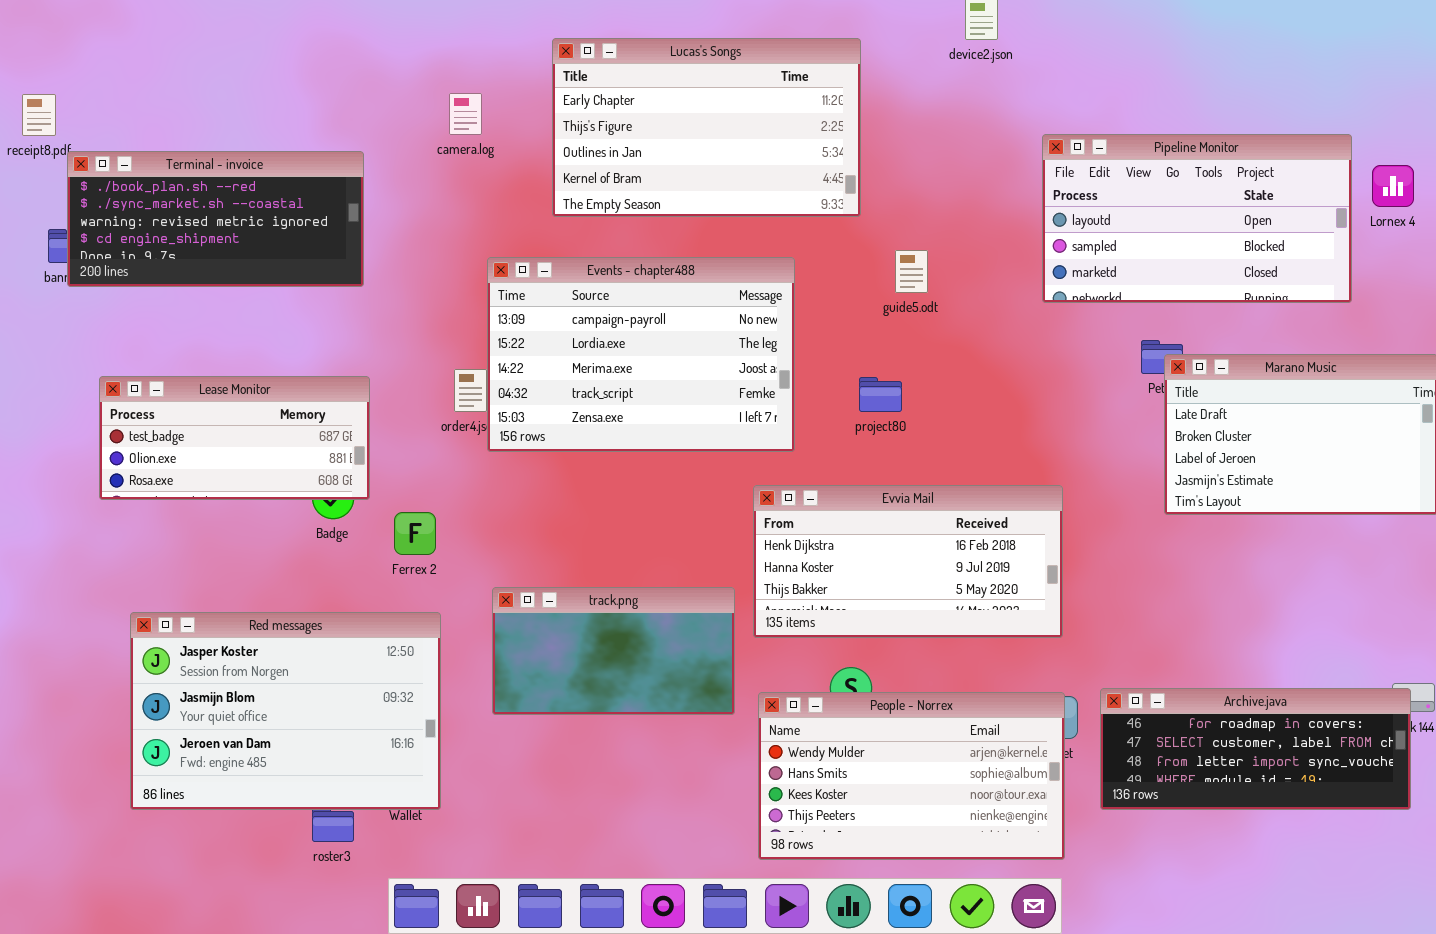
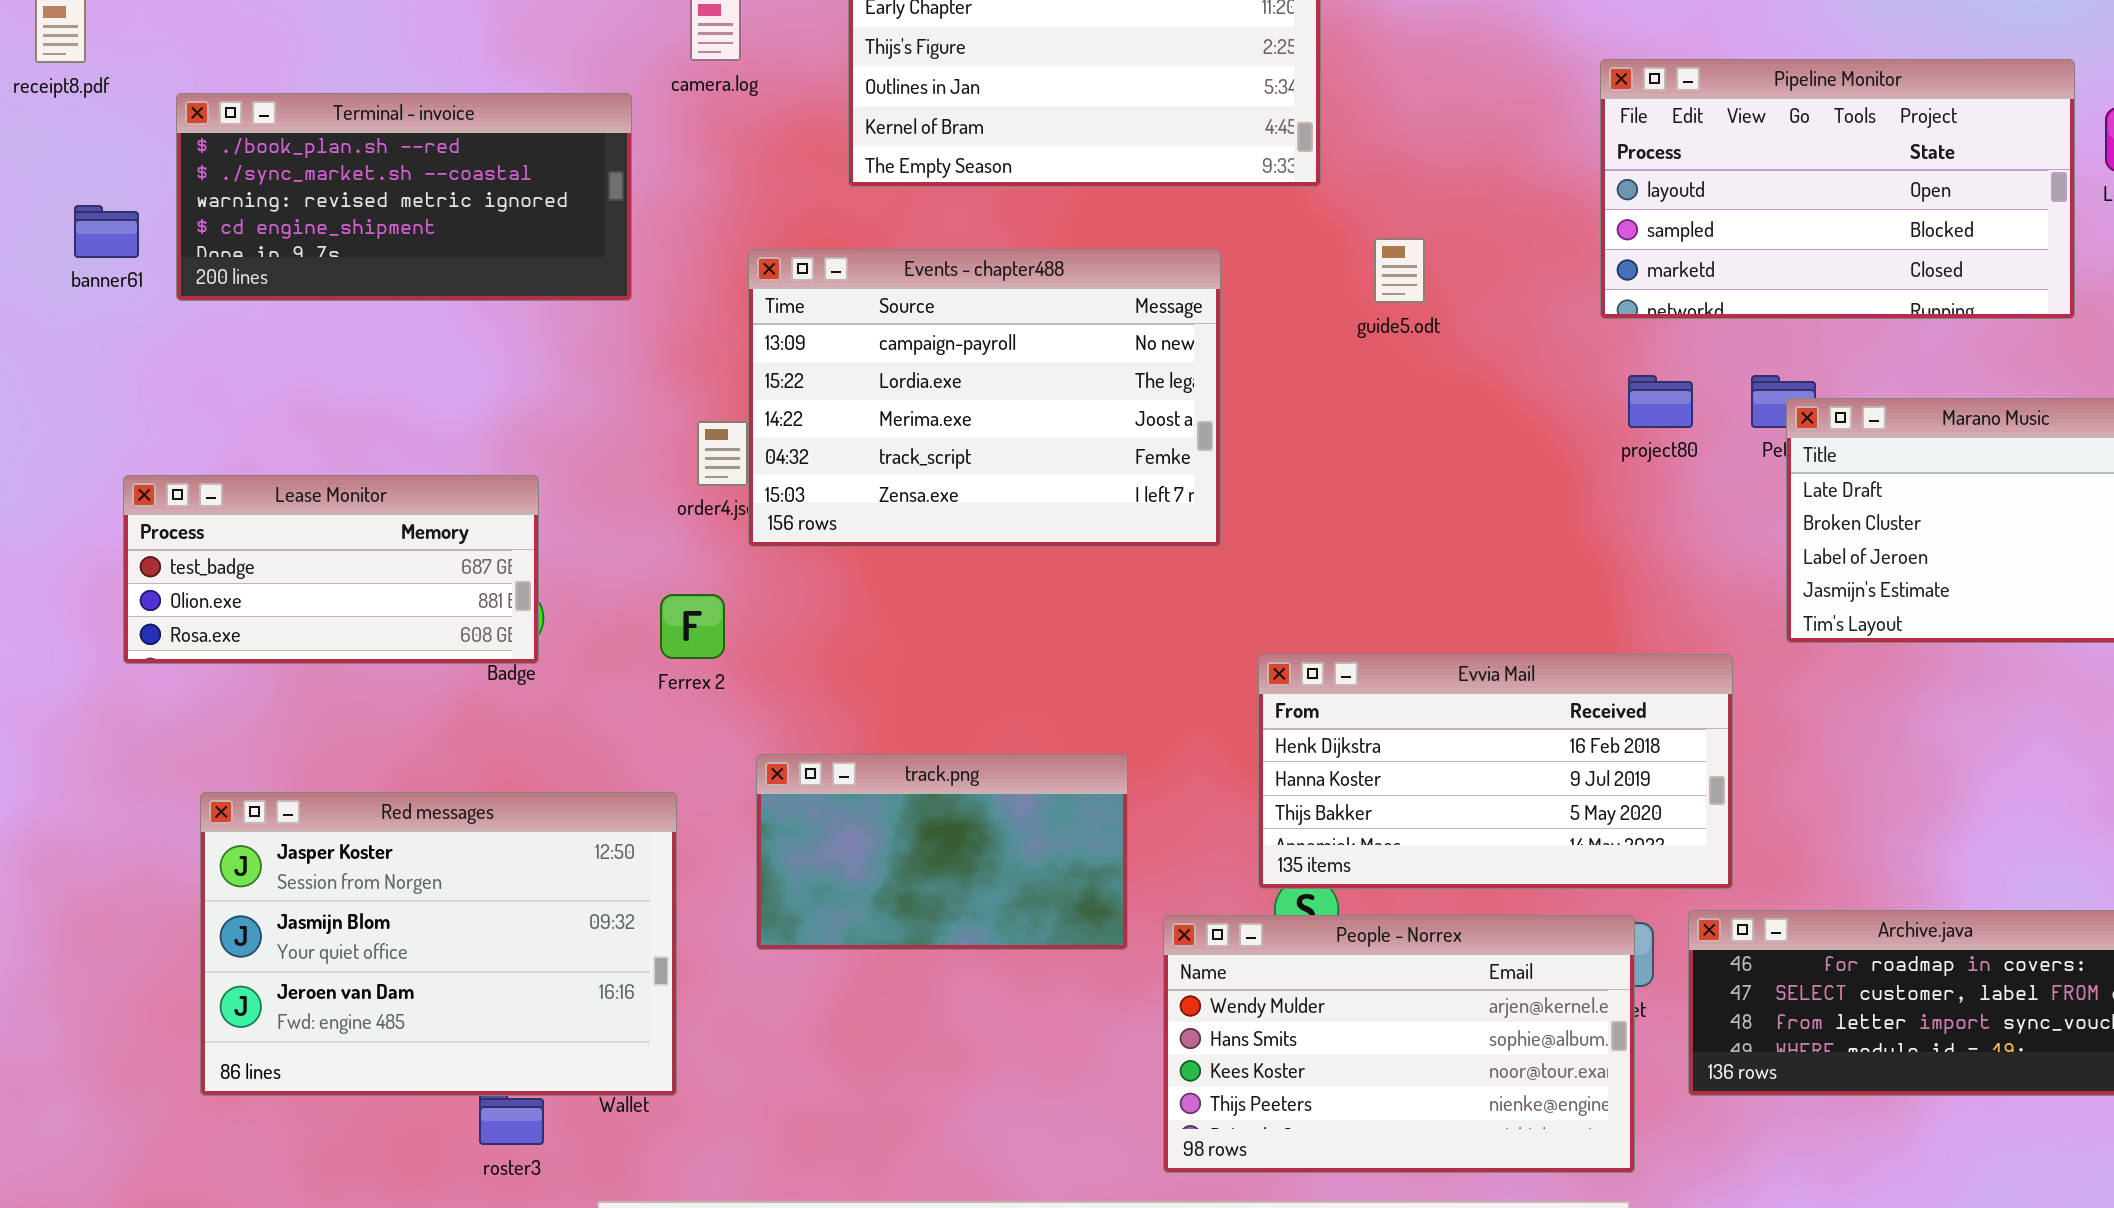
Terminal - invoice: [67,151,364,287] -> [176,93,632,301], moved
Lease Monitor: [99,376,370,500] -> [123,475,539,664], moved
project80: [859,377,902,412] -> [1628,375,1693,428], moved
Evvia Mail: [753,485,1063,638] -> [1258,654,1733,889], moved
Ferrex 2: [394,512,436,555] -> [660,594,725,659], moved

